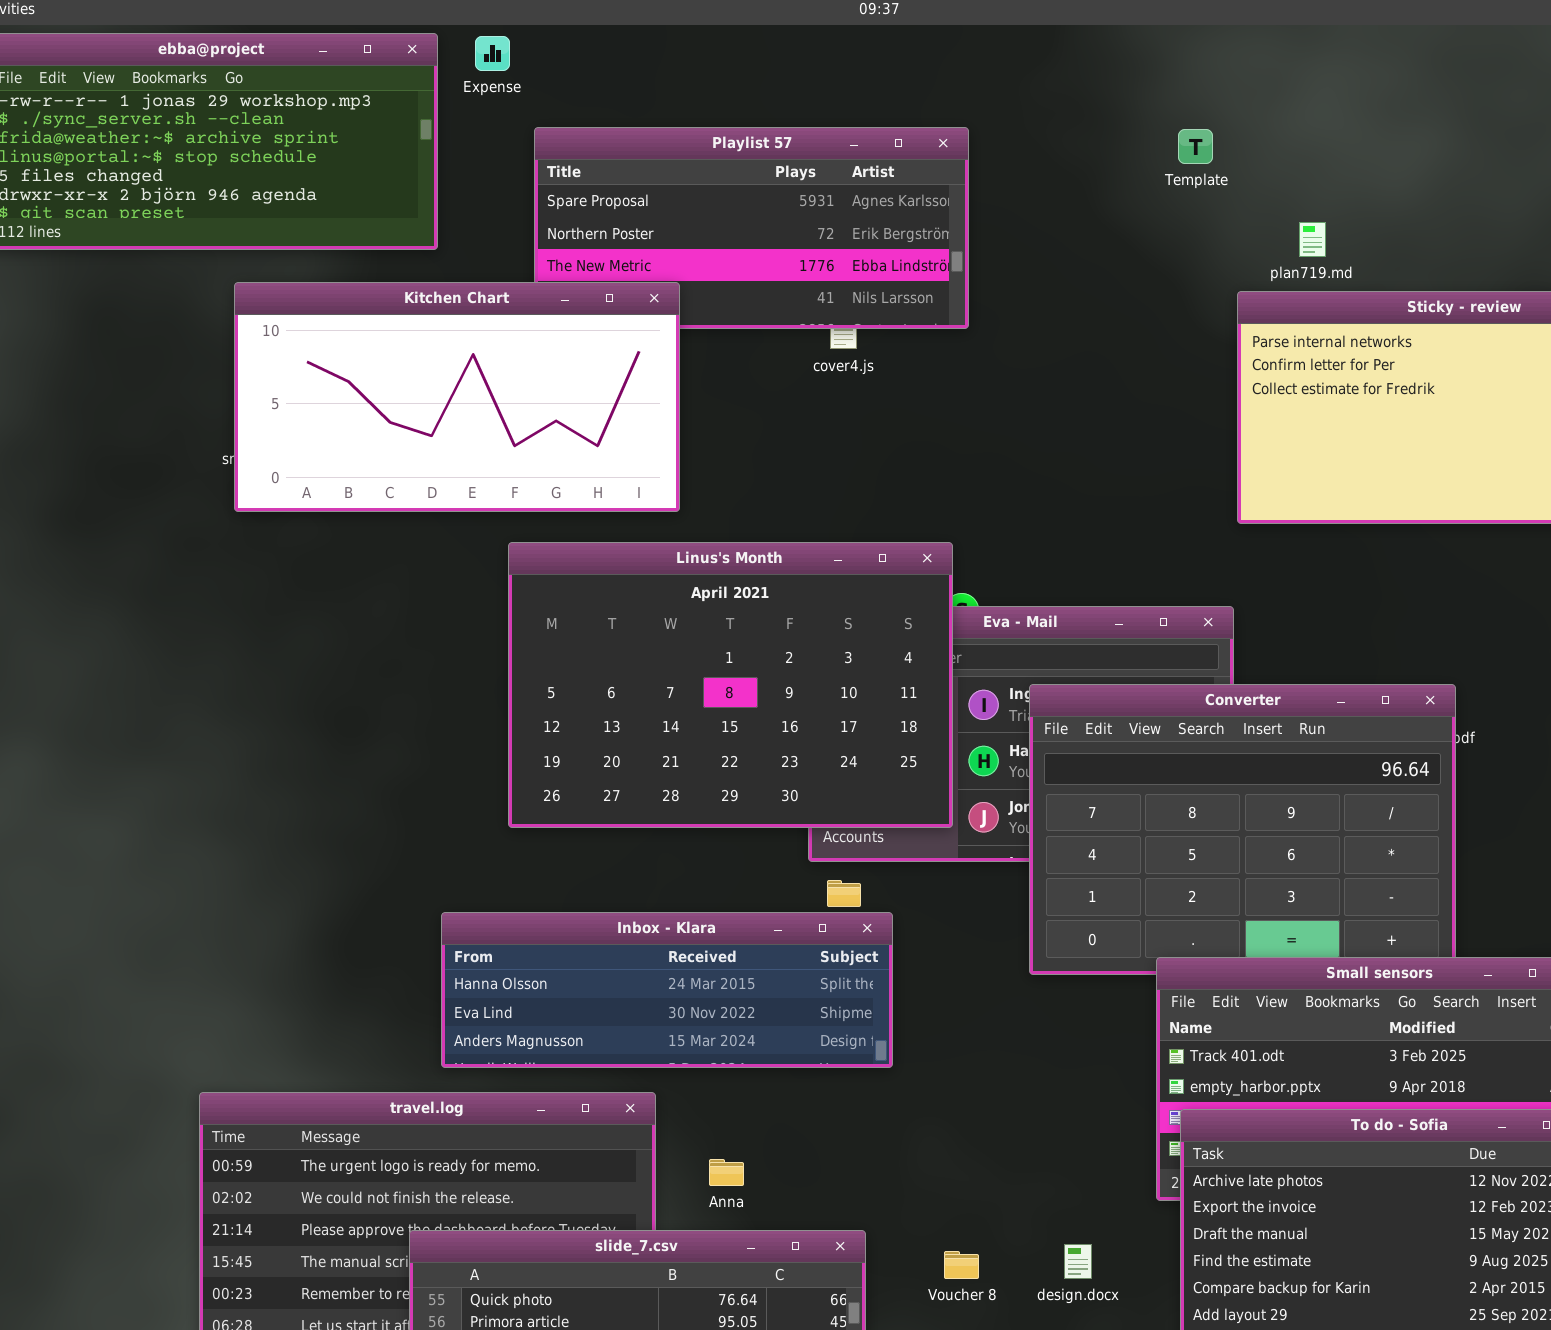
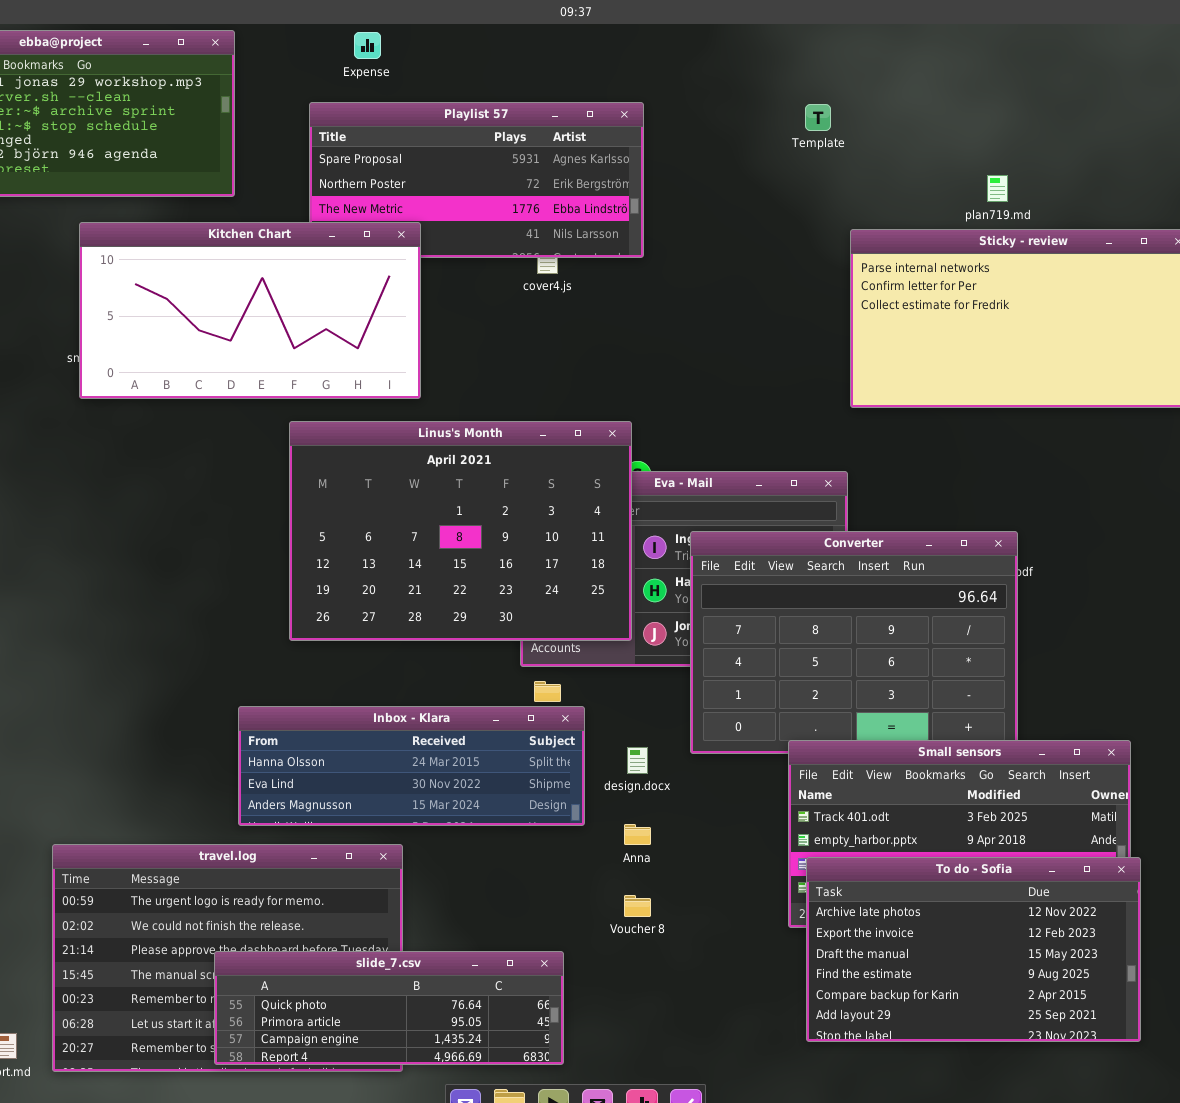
Expense: [475,36,510,71] -> [354,32,381,59], moved
plan719.md: [1299,222,1326,257] -> [987,175,1008,202], moved
Anna: [709,1159,744,1186] -> [624,824,651,845], moved
design.docx: [1064,1244,1092,1279] -> [627,747,648,774], moved
Voucher 8: [944,1251,979,1279] -> [624,895,651,917], moved

